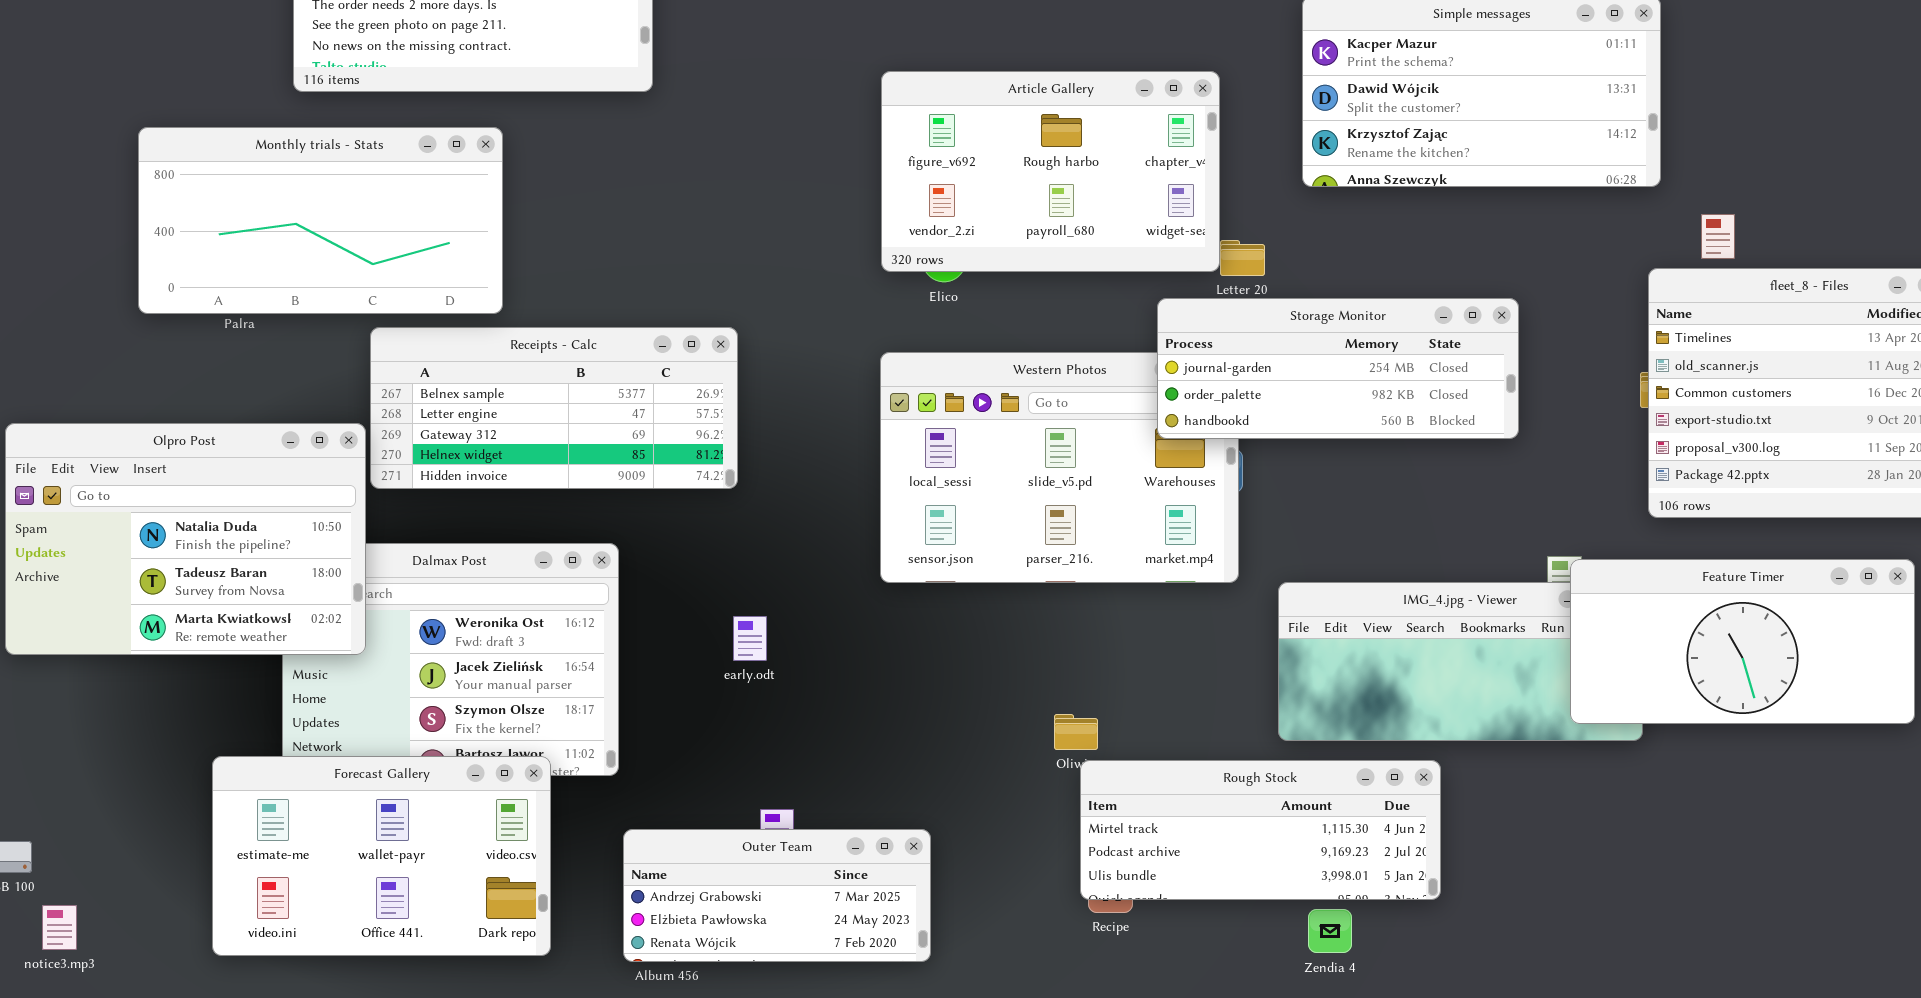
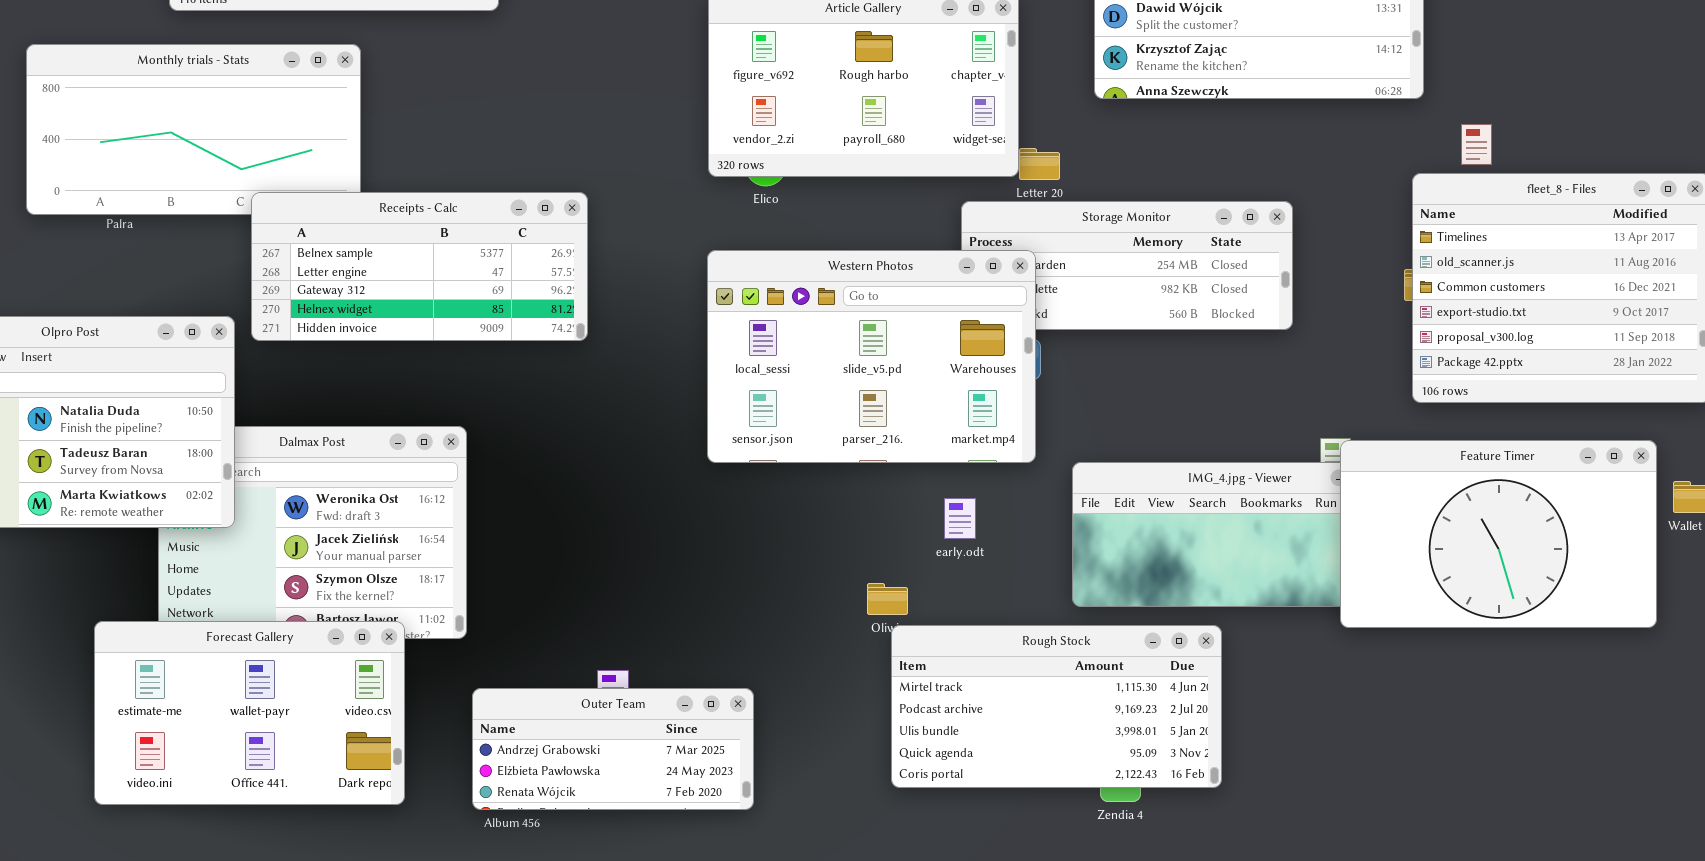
Receipts - Calc: [370,327,738,489] -> [251,192,588,341], moved
Western Photos: [880,352,1239,583] -> [707,250,1036,463], raised
Feature Timer: [1570,559,1915,724] -> [1340,440,1657,628], resized
early.odt: [733,616,767,661] -> [944,498,976,539], moved
Rough Stock: [1080,760,1441,900] -> [891,625,1222,788], resized

